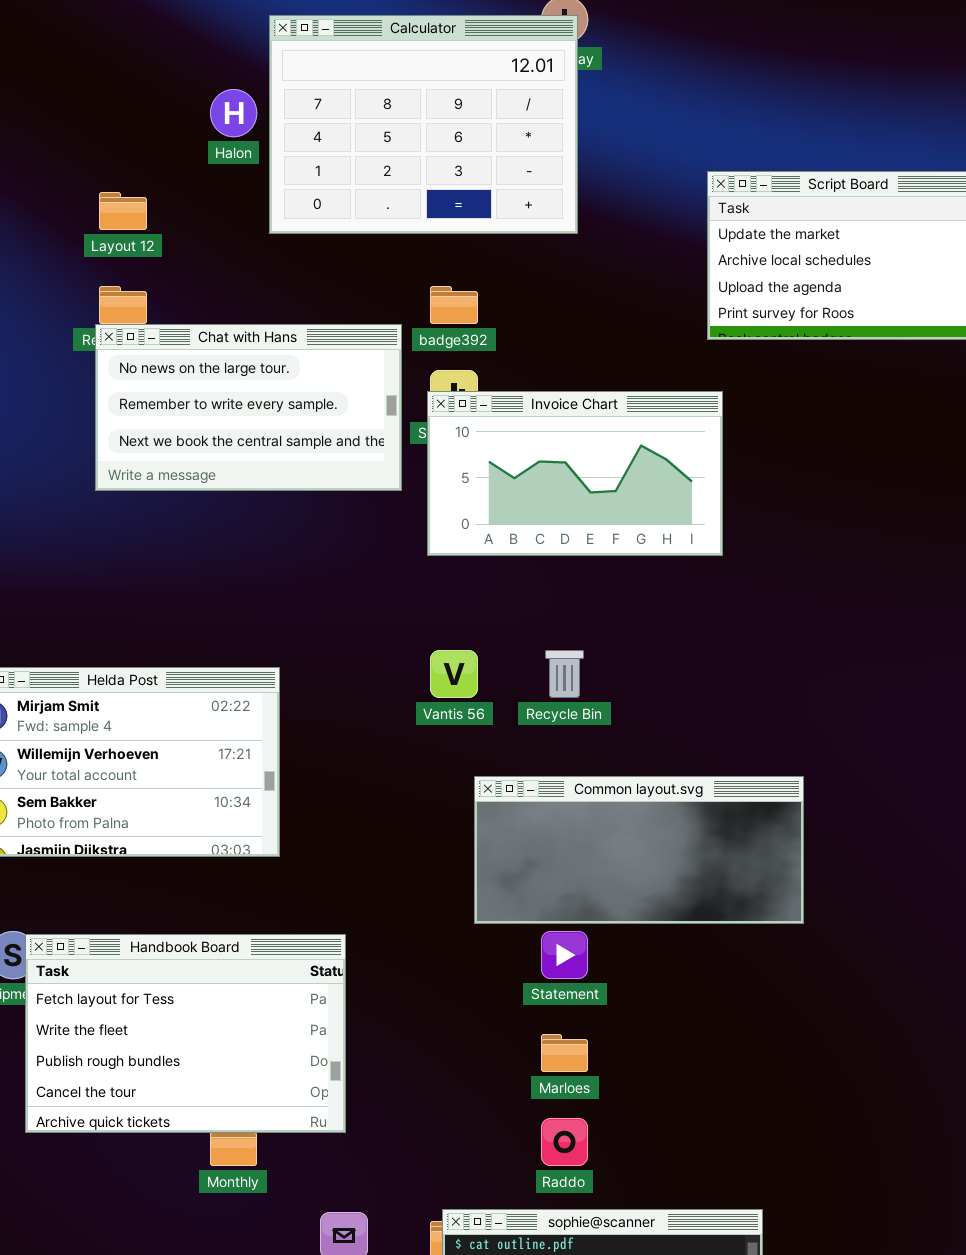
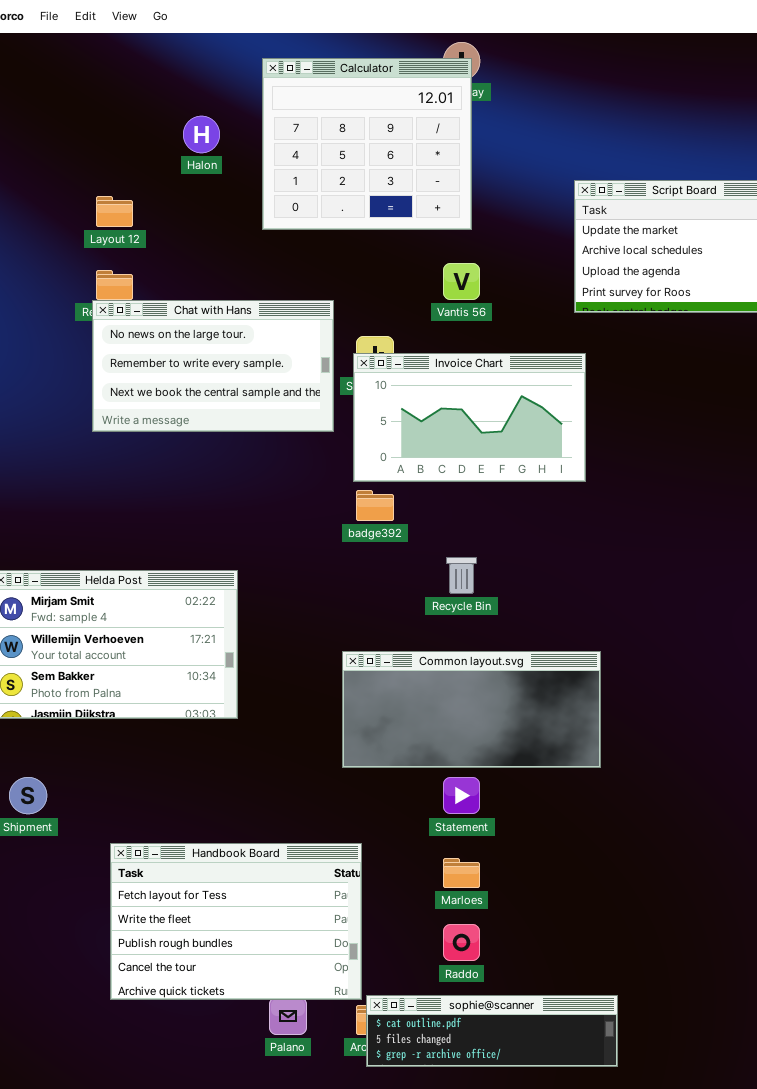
Calculator: [269,15,578,234] -> [262,58,472,230], resized
badge392: [430,286,478,324] -> [356,490,394,521], moved
Vantis 56: [430,650,478,698] -> [443,263,480,300], moved
Common layout.svg: [474,776,804,924] -> [342,651,601,768], moved
Handbook Board: [25,934,346,1133] -> [110,843,362,1000], moved

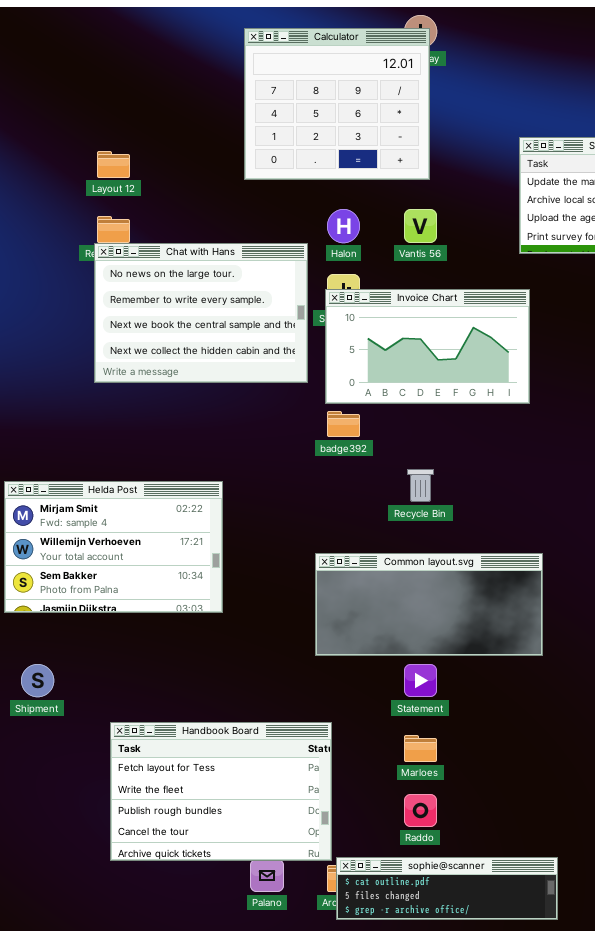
Halon: [183,116,220,153] -> [327,209,360,243], moved
Chat with Hans: [92,300,334,432] -> [94,243,308,383], resized

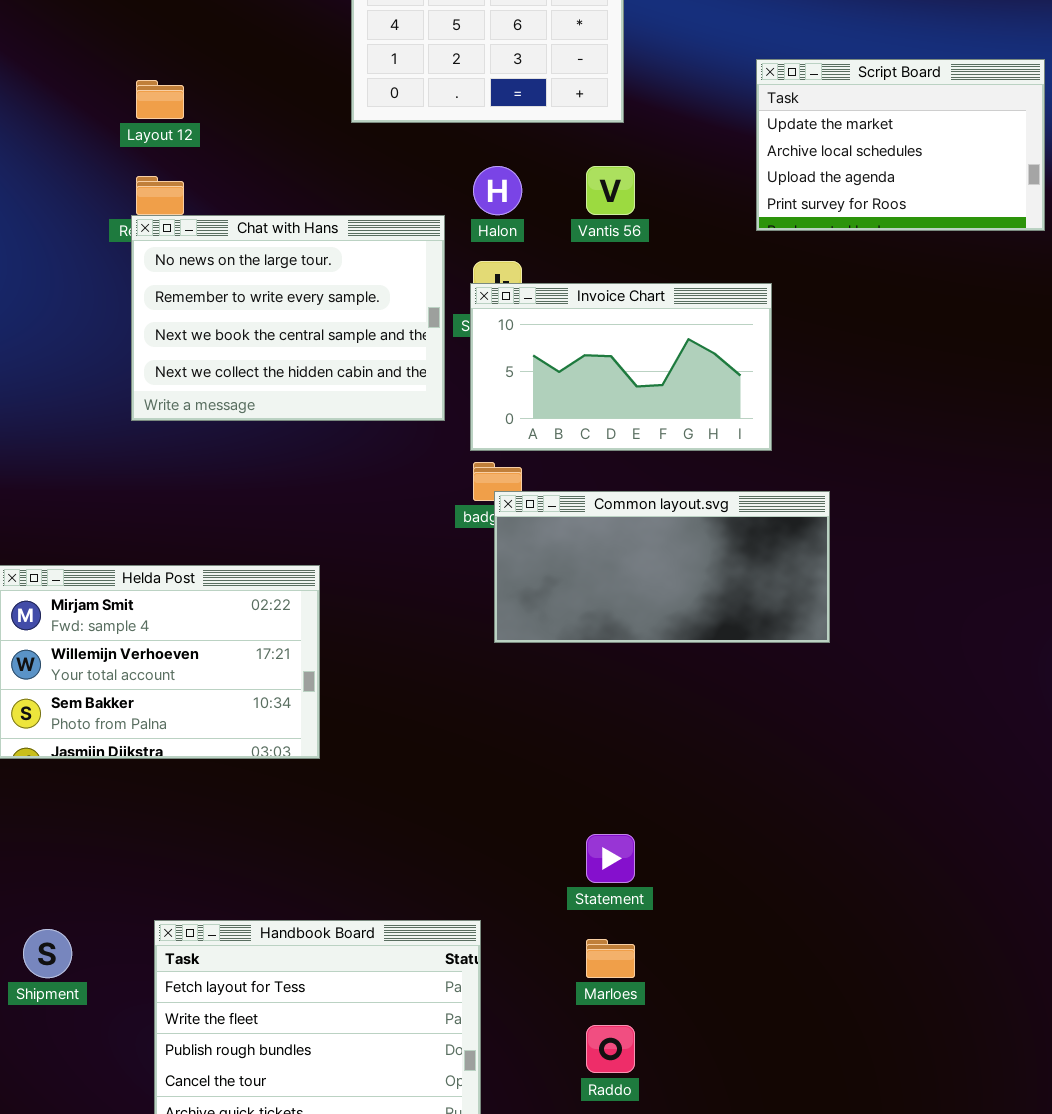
Common layout.svg: [315,553,543,656] -> [494,491,830,643], moved
Shipment: [21,664,54,697] -> [23,929,72,978], moved

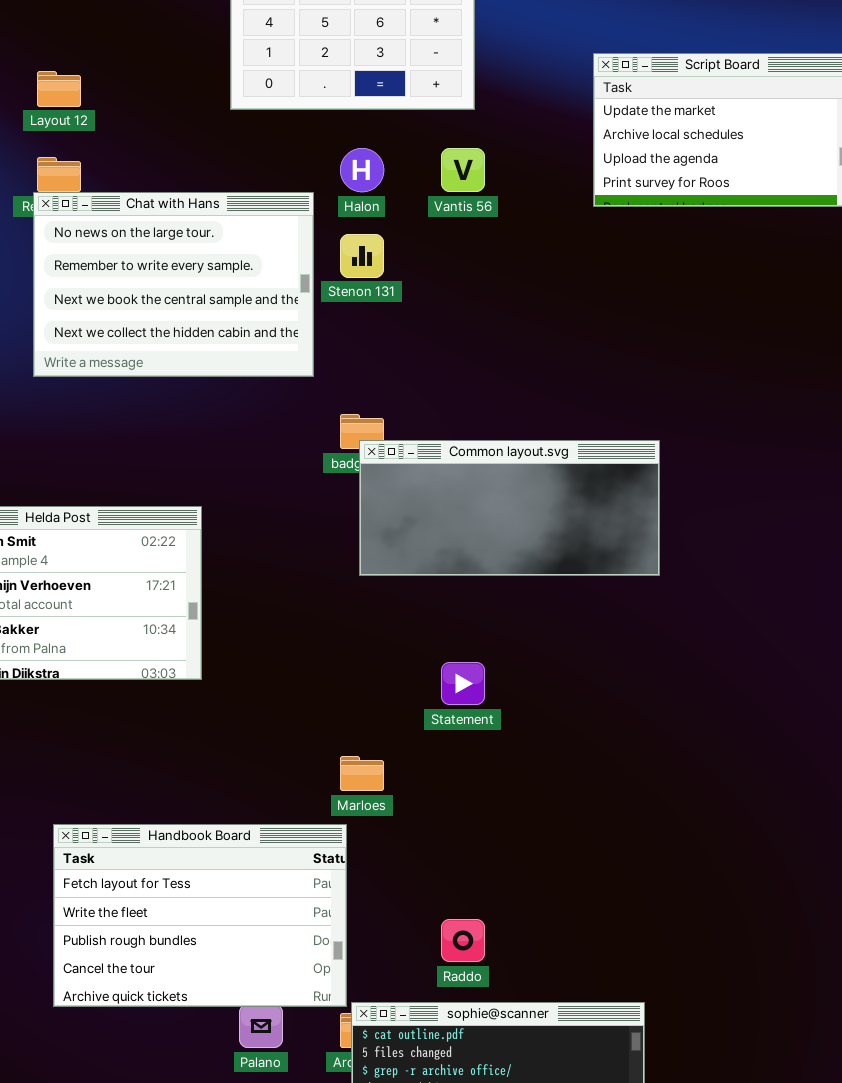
Invoice Chart: [470,283,772,451] -> none, closed
Statement: [586,834,635,883] -> [441,662,485,705], moved
Marloes: [586,939,635,978] -> [340,756,384,791], moved

